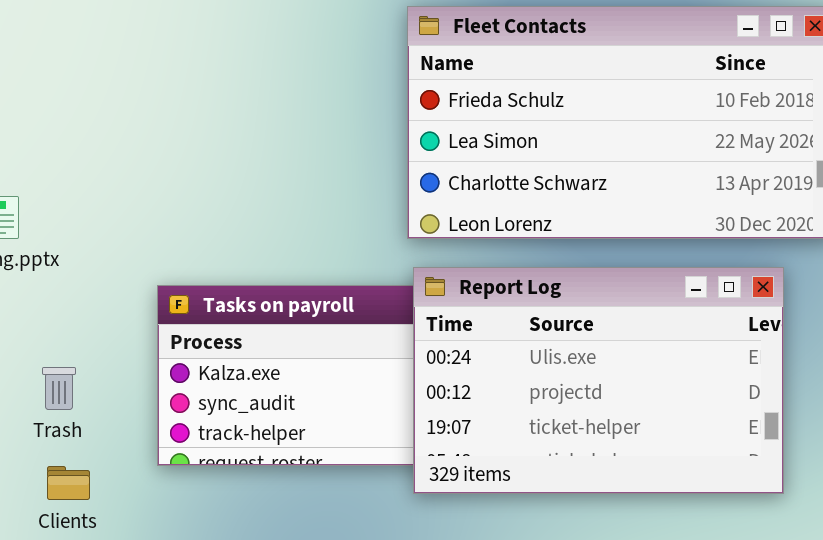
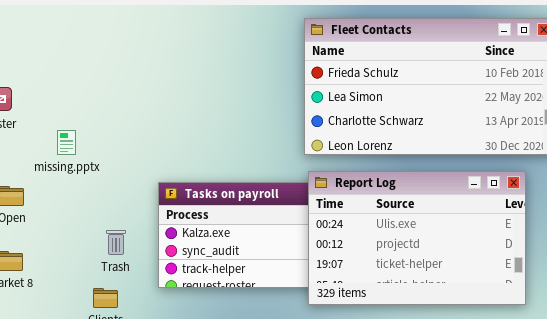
Trash: [42,367,76,410] -> [106,230,126,255], moved

